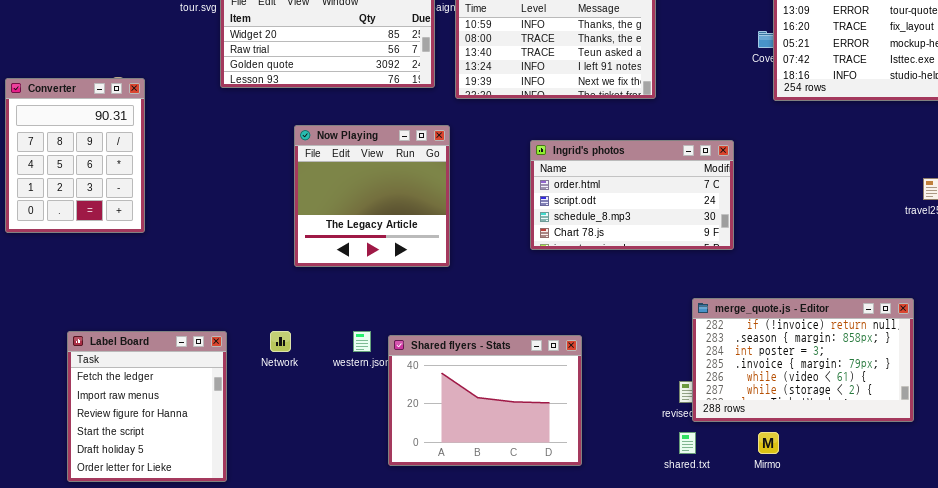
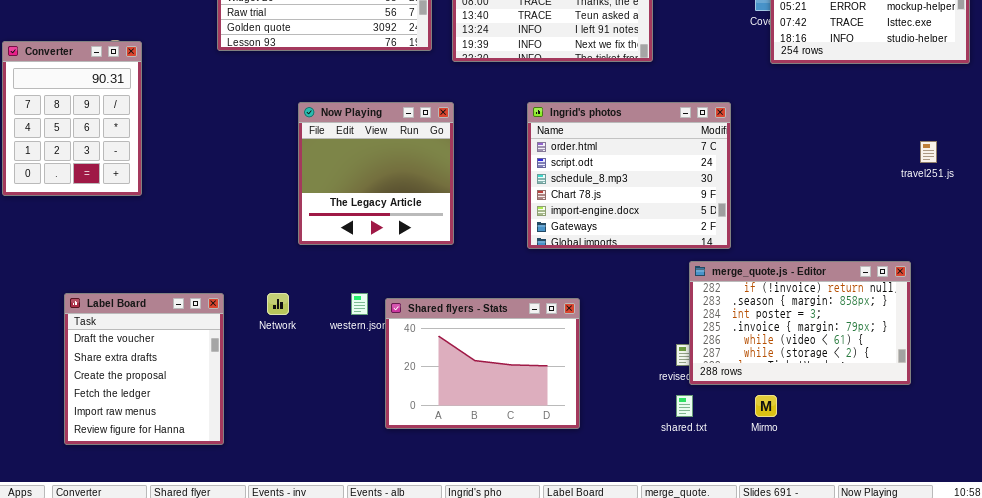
Now Playing: [294,125,450,267] -> [298,102,454,245], moved
Ingrid's photos: [530,140,734,250] -> [527,102,731,249], resized
Label Board: [67,331,227,482] -> [64,293,224,445], scrolled up 3 rows

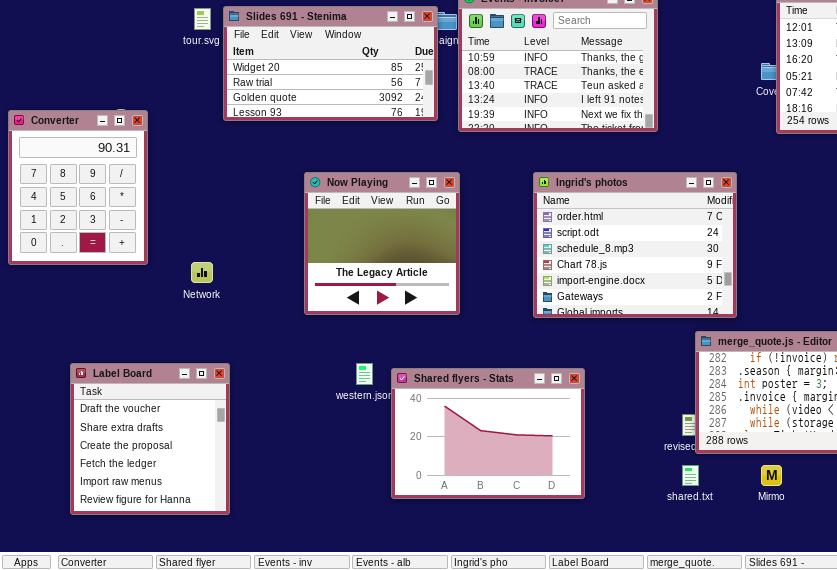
Network: [267,293,289,315] -> [191,262,213,283], moved

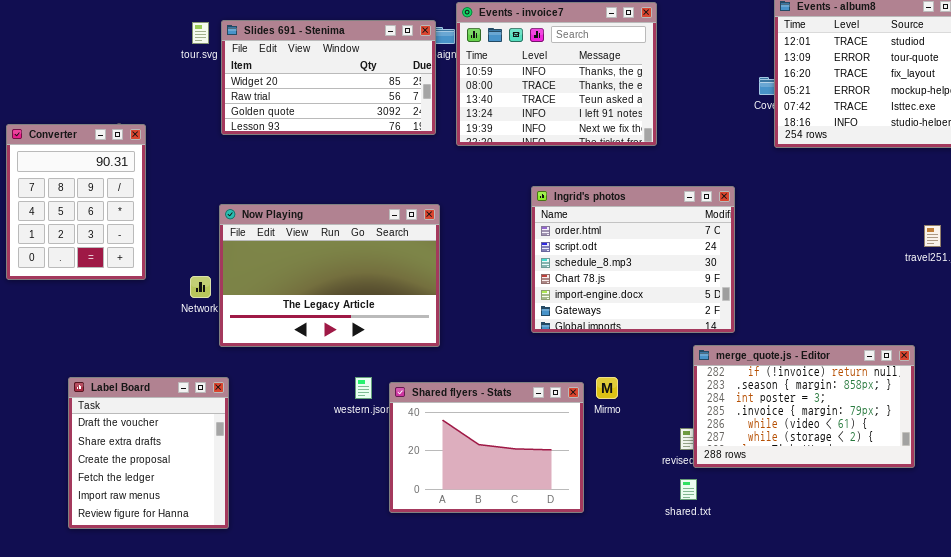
Now Playing: [304,172,460,315] -> [219,204,440,347], moved, resized
Mirmo: [761,465,782,486] -> [596,377,618,399], moved

